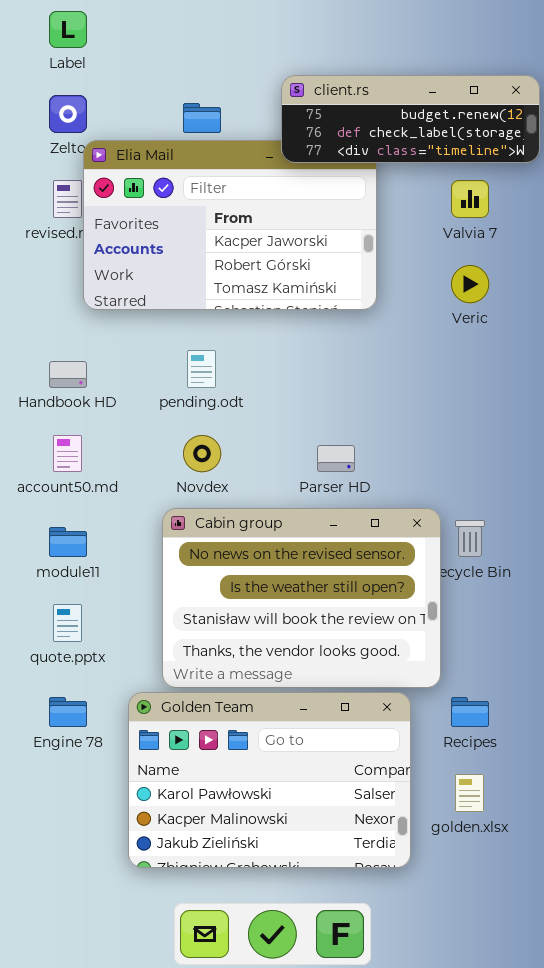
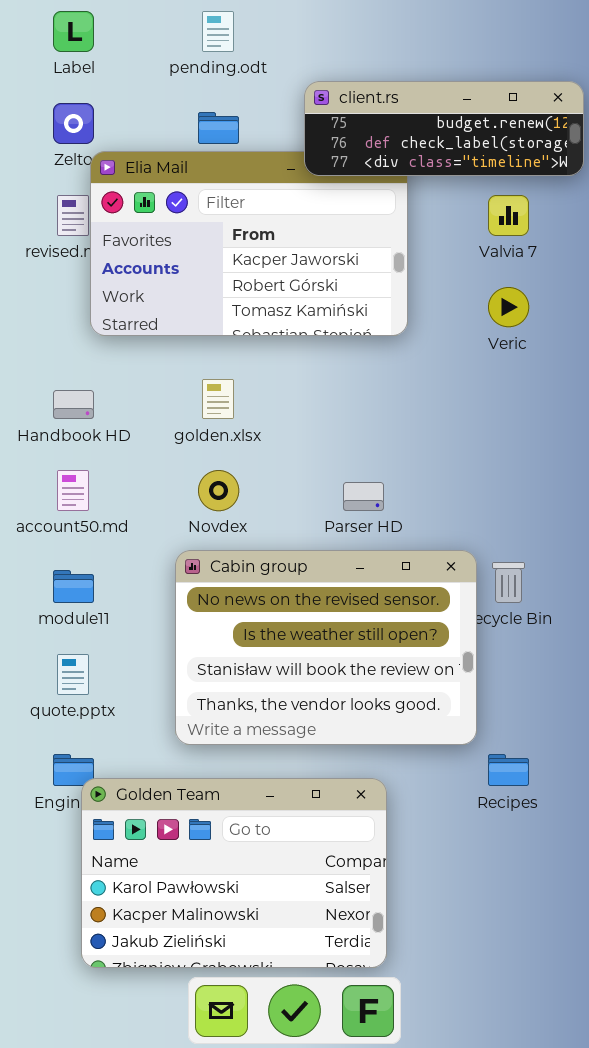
pending.odt: [187,350,216,388] -> [202,11,234,52], moved
Golden Team: [128,692,411,868] -> [81,778,387,968], moved
golden.xlsx: [455,774,484,812] -> [202,379,234,419], moved

